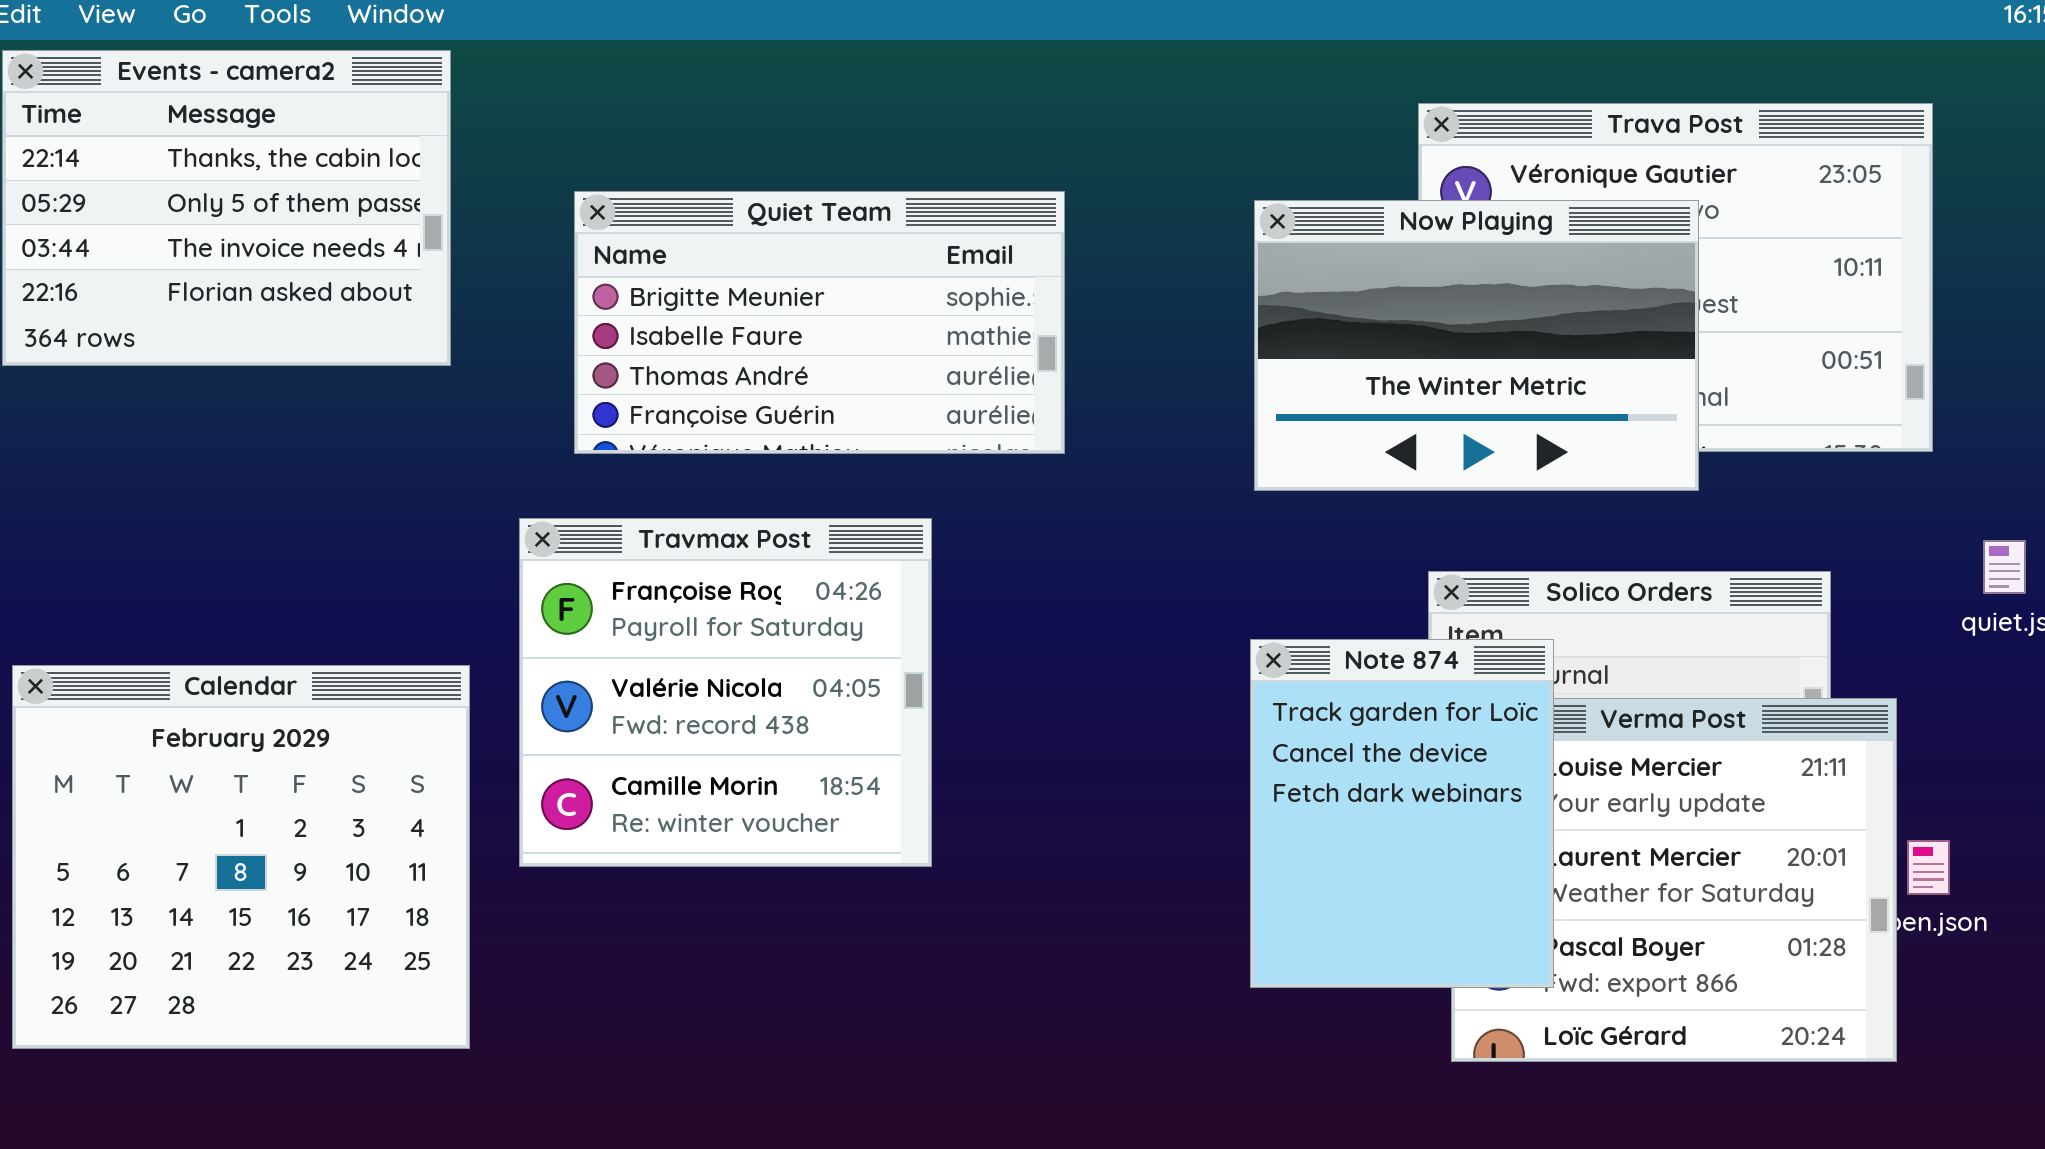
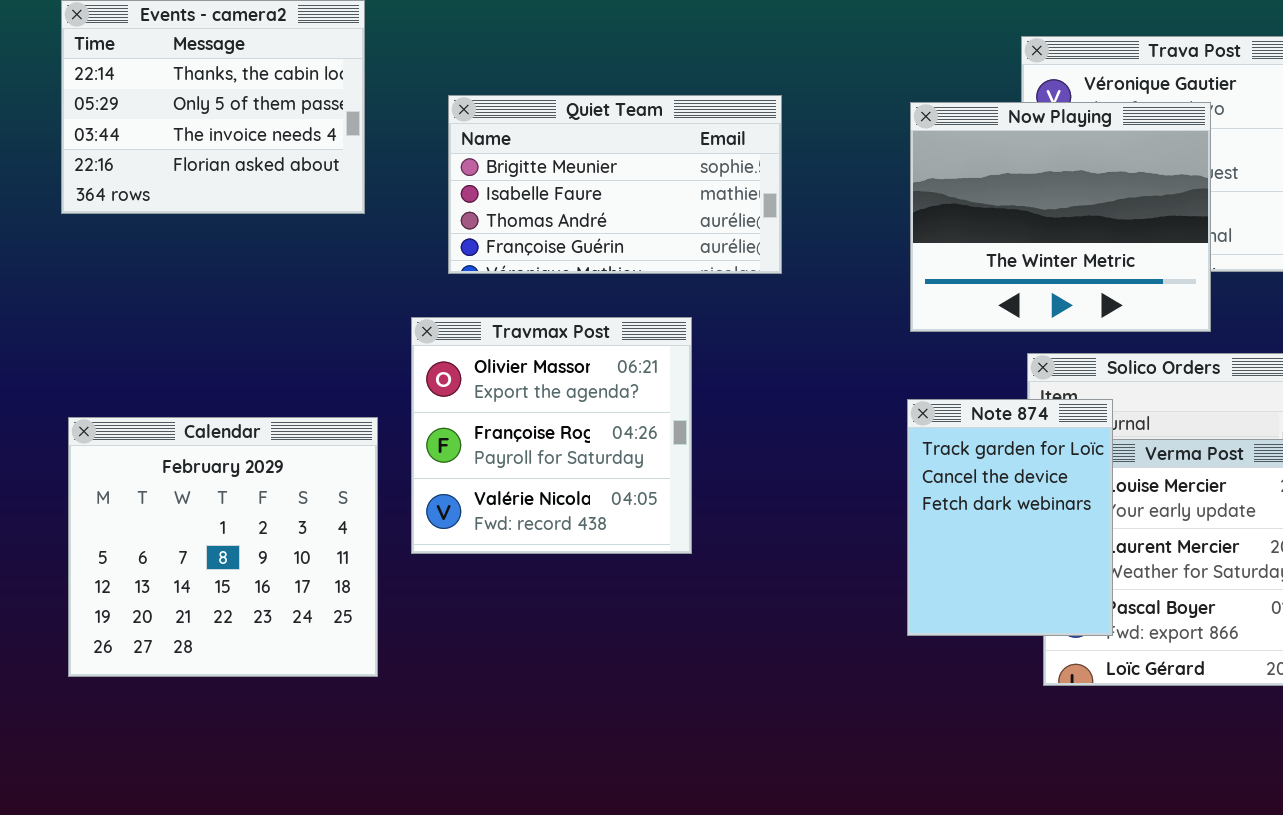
Now Playing: [1254,200,1699,491] -> [910,102,1211,332], resized
Travmax Post: [519,518,932,867] -> [411,317,692,554], scrolled up 1 row

